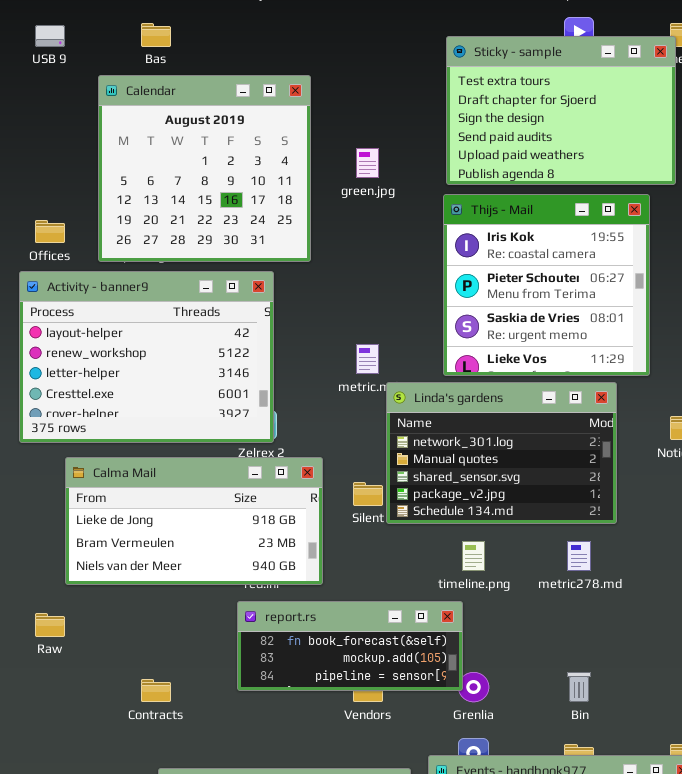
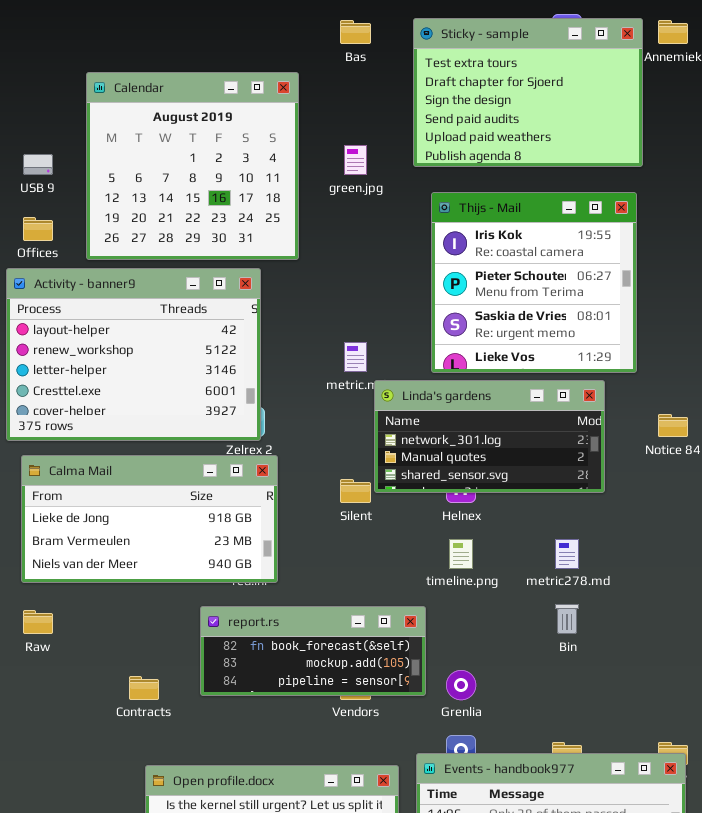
Bas: [141,23,171,47] -> [340,20,371,44], moved
USB 9: [35,25,65,47] -> [23,154,53,175], moved
Sticky - sample: [446,36,676,185] -> [413,18,643,167], moved
Linda's gardens: [386,382,617,524] -> [374,380,605,493], resized
Calma Mail: [65,457,323,585] -> [21,455,278,583], moved
report.rs: [237,601,463,691] -> [200,606,426,696], moved
Bin: [567,672,591,702] -> [555,604,579,634], moved

